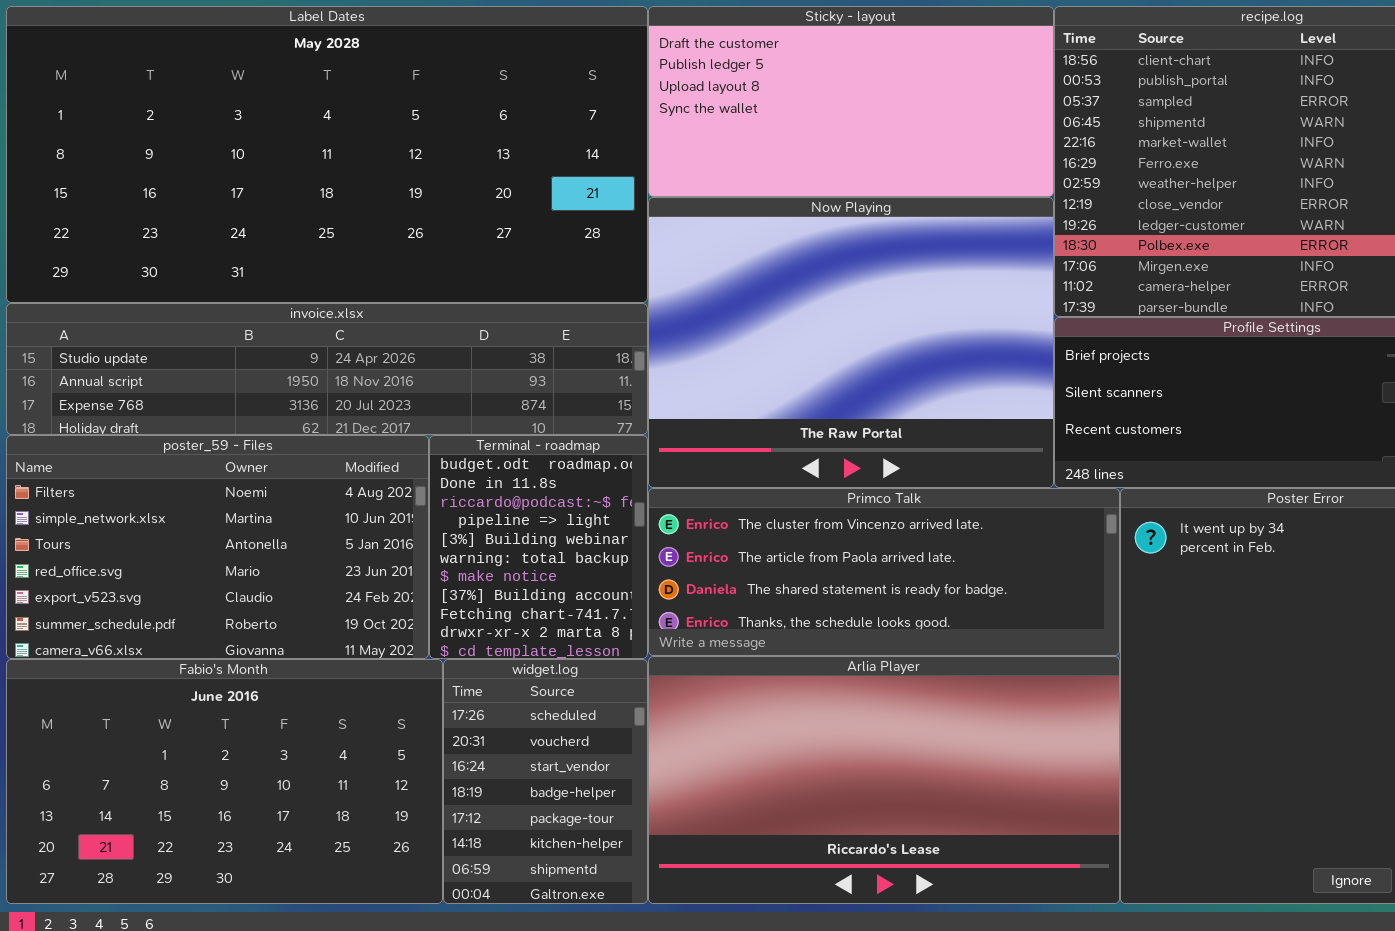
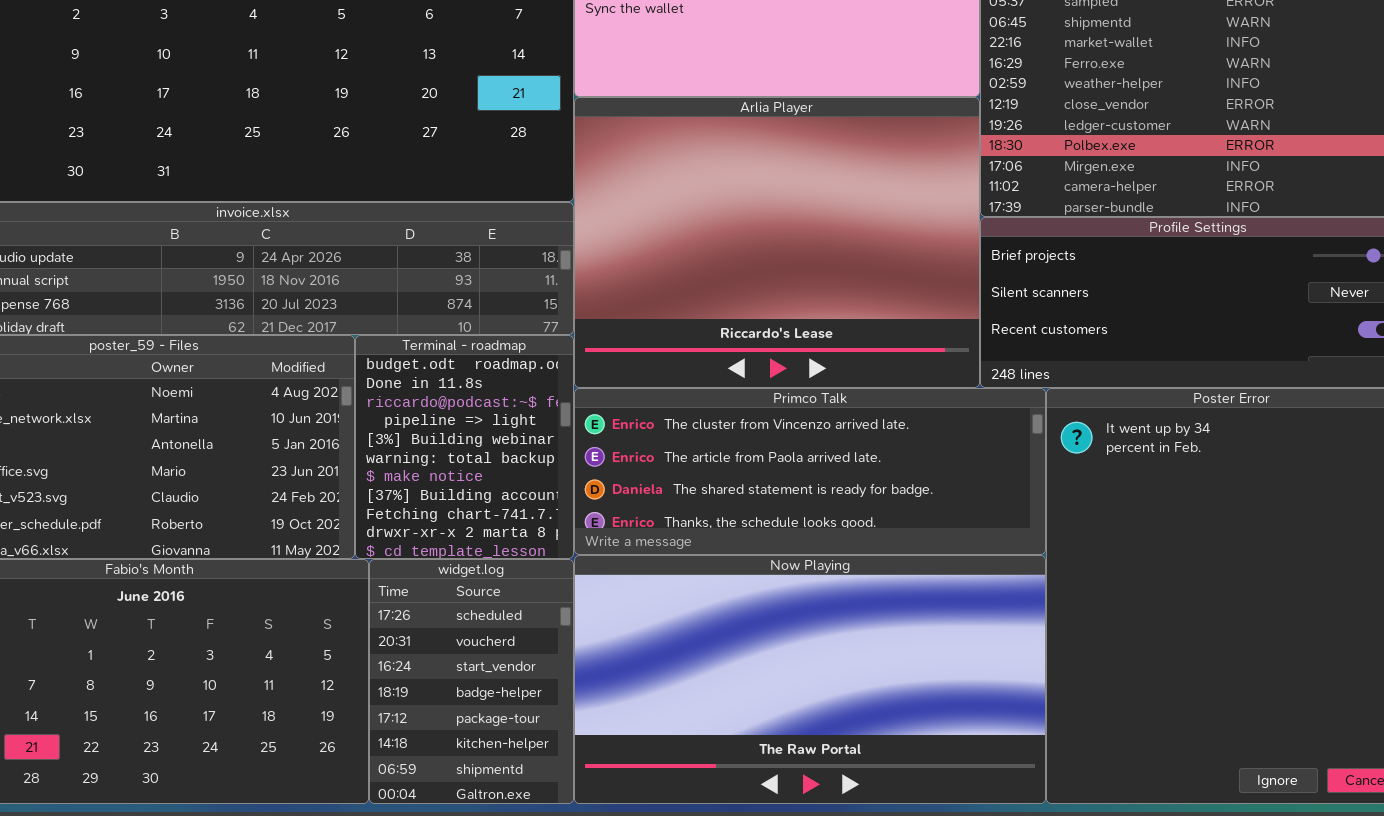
Now Playing: [648,197,1054,488] -> [574,555,1046,804], moved, resized
Arlia Player: [648,656,1120,904] -> [574,97,980,388], moved, resized

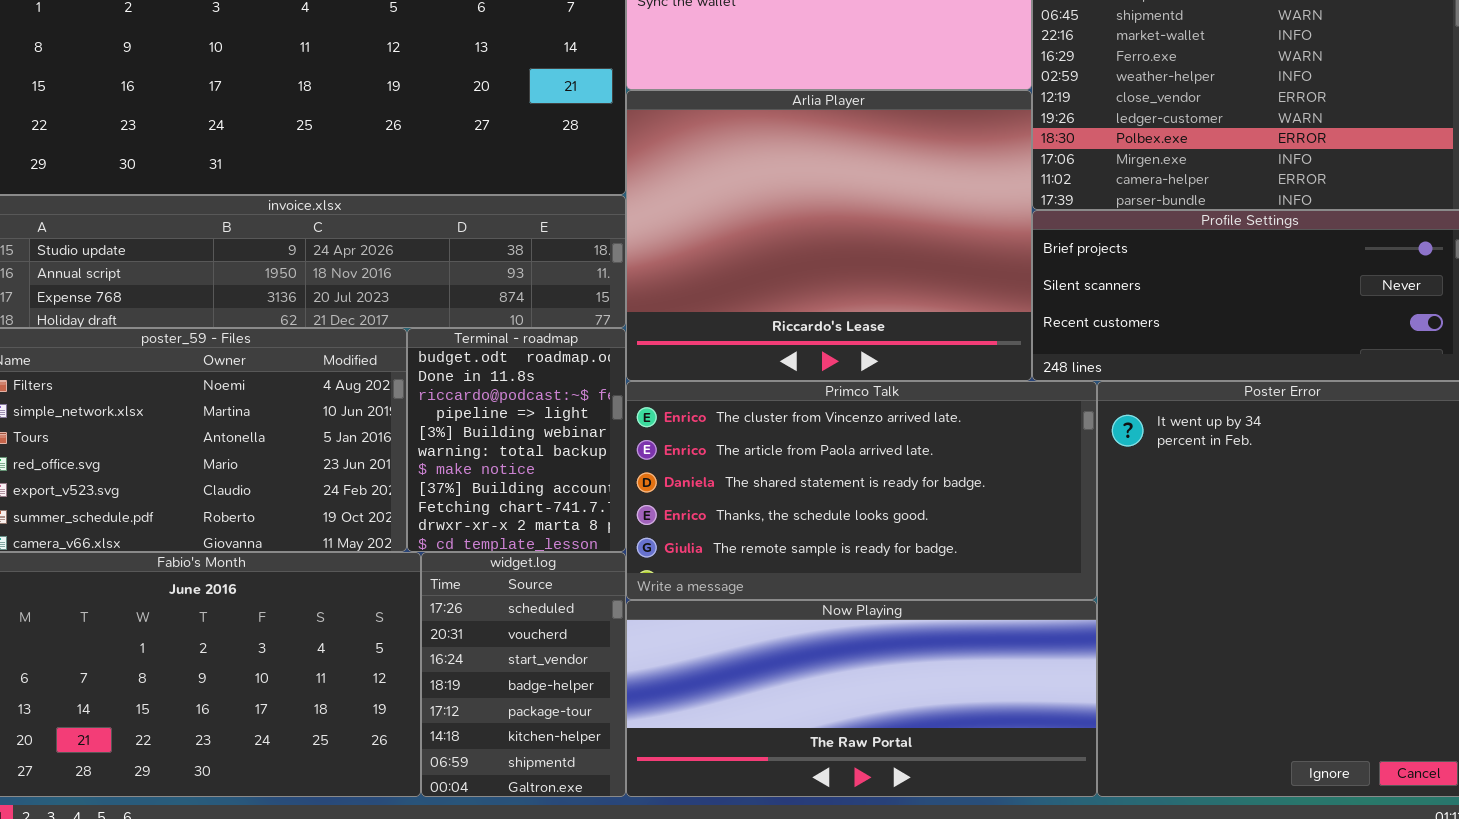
Primco Talk: [574,388,1046,555] -> [626,381,1097,600], resized
Now Playing: [574,555,1046,804] -> [626,600,1097,797], resized

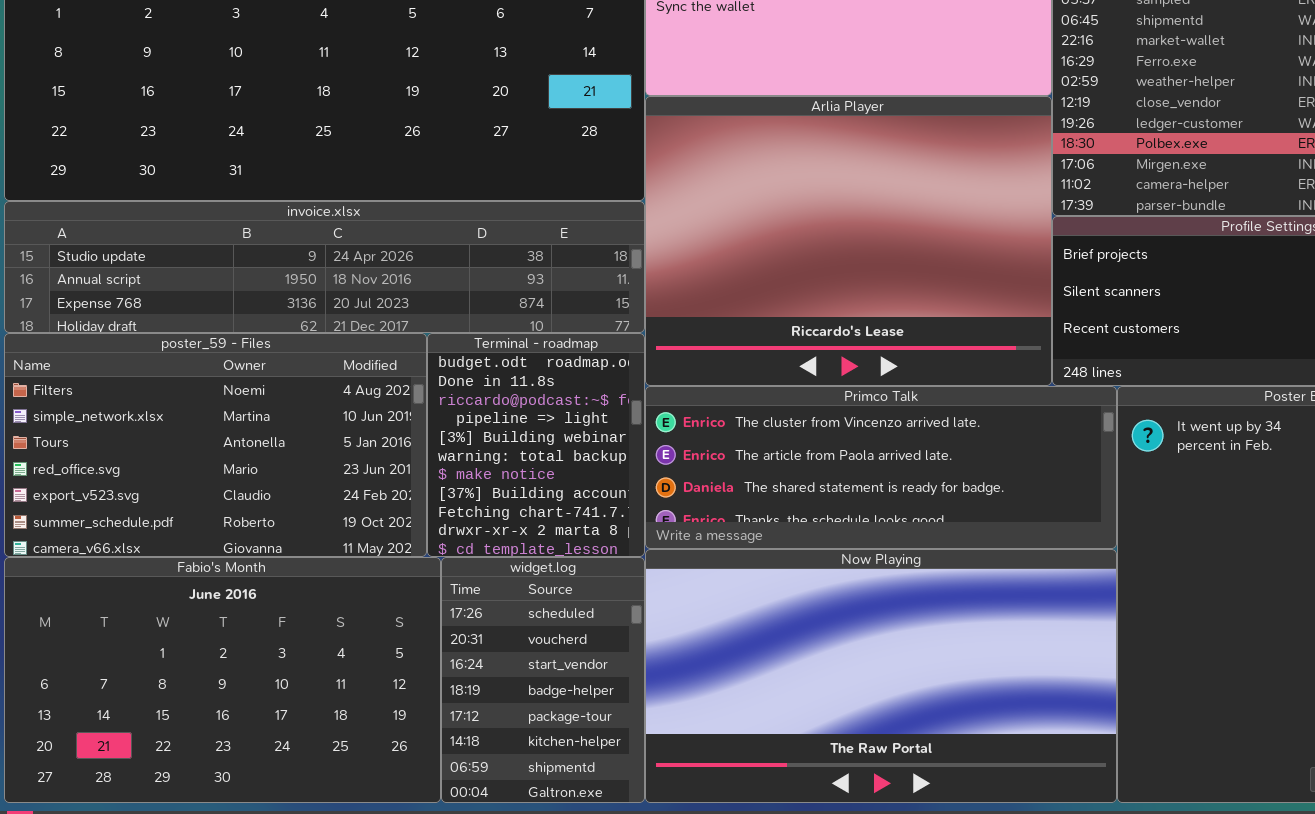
Primco Talk: [626,381,1097,600] -> [645,386,1117,549], resized
Now Playing: [626,600,1097,797] -> [645,549,1117,803], resized

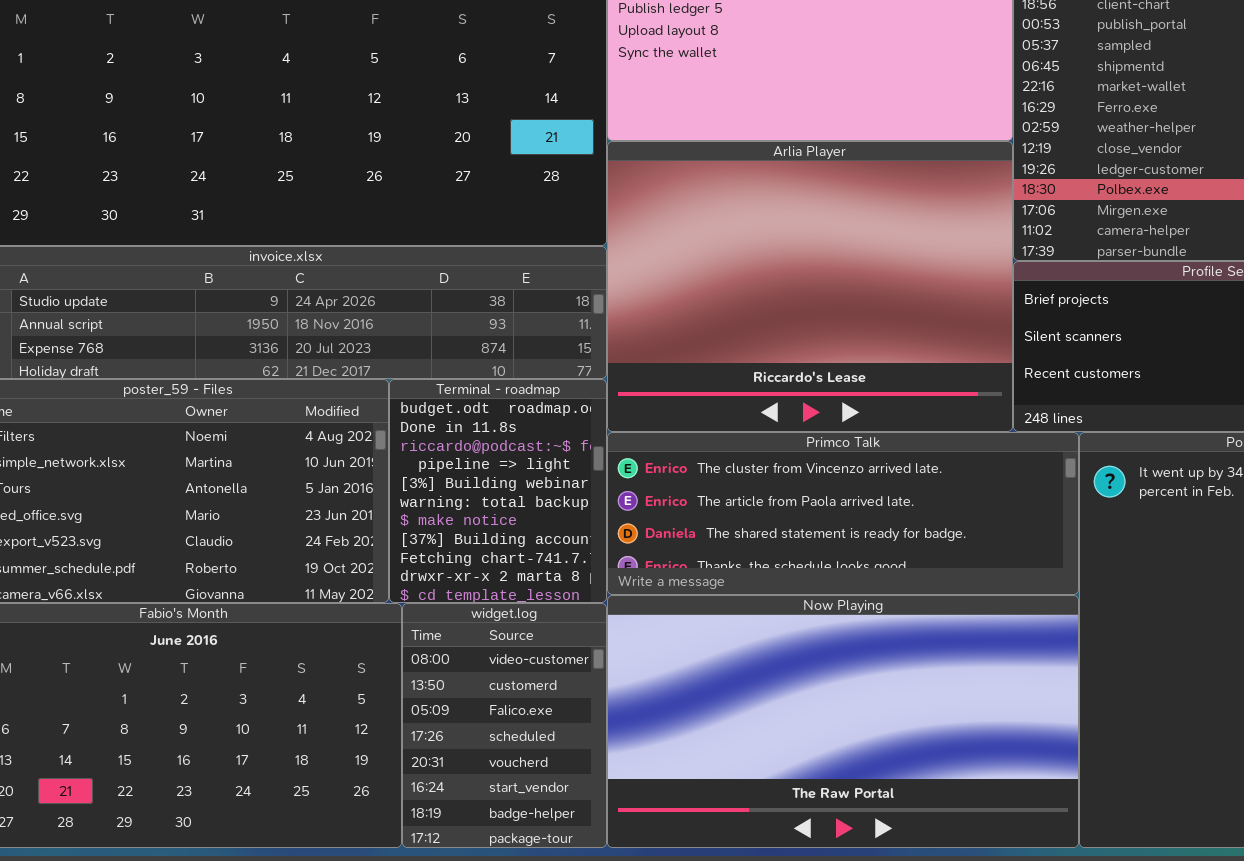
widget.log: [441,557,645,803] -> [402,603,607,848], scrolled up 3 rows

